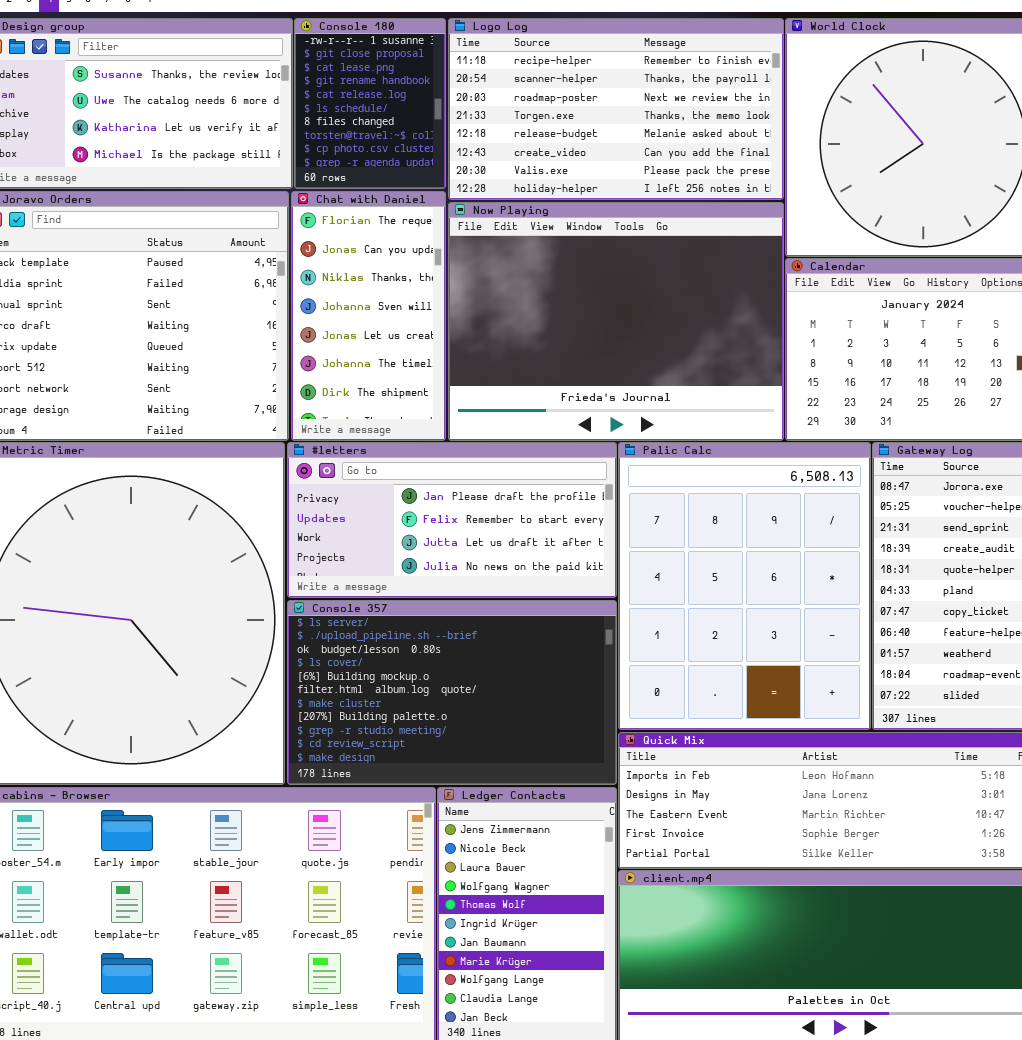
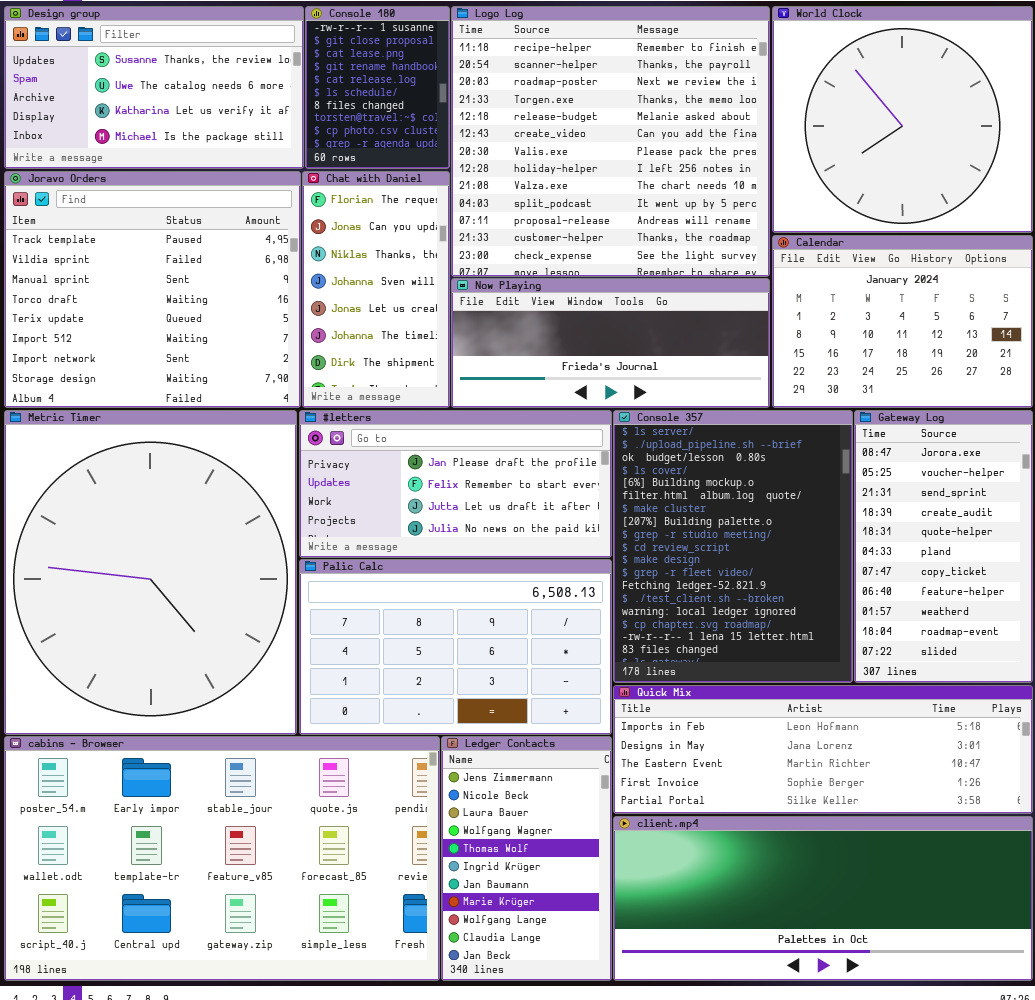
Logo Log: [448,18,784,200] -> [451,6,770,277], resized
Now Playing: [448,202,784,441] -> [451,278,770,408], resized
Palic Calc: [618,442,871,730] -> [299,559,612,735], moved, resized
Console 357: [287,600,617,785] -> [613,410,853,683], moved, resized

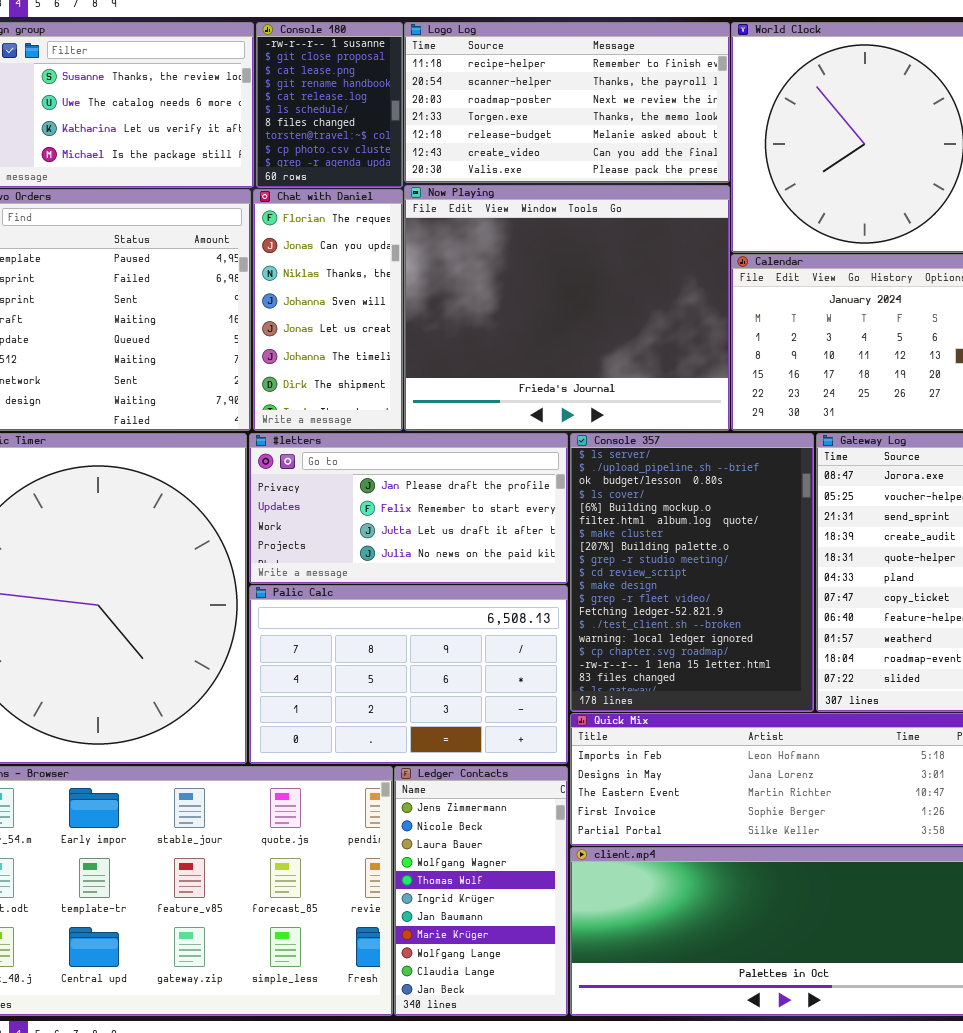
Logo Log: [451,6,770,277] -> [404,22,730,183], resized
Now Playing: [451,278,770,408] -> [404,185,730,431], resized

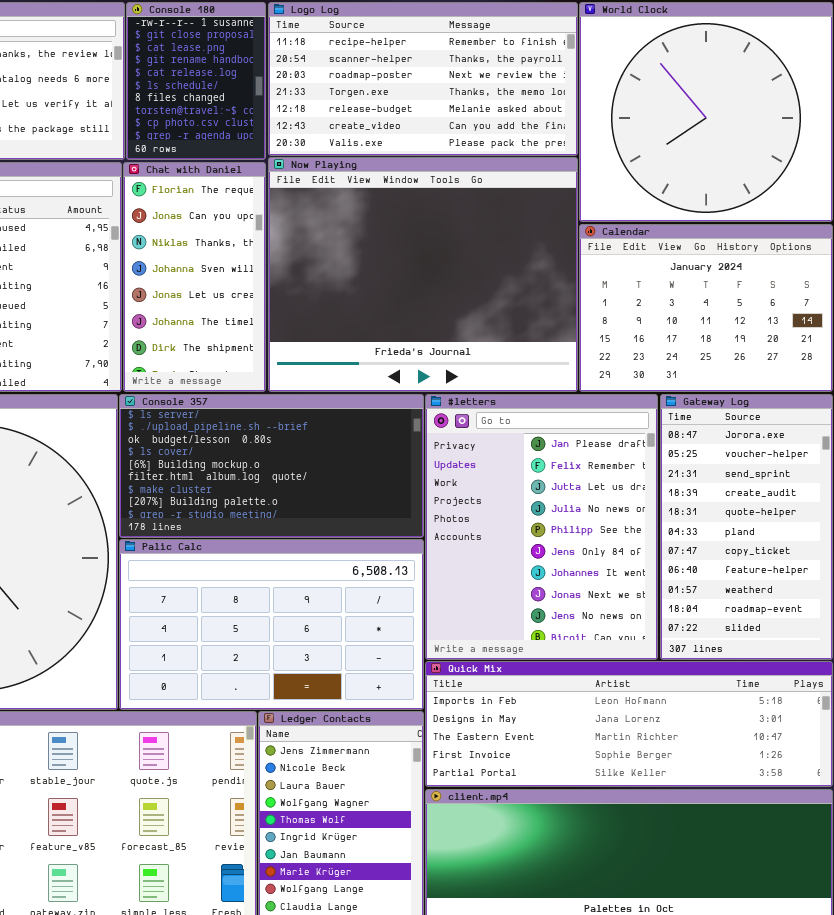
#letters: [249,433,568,584] -> [425,394,658,660], moved, resized
Console 357: [570,433,814,712] -> [119,394,424,538], moved, resized

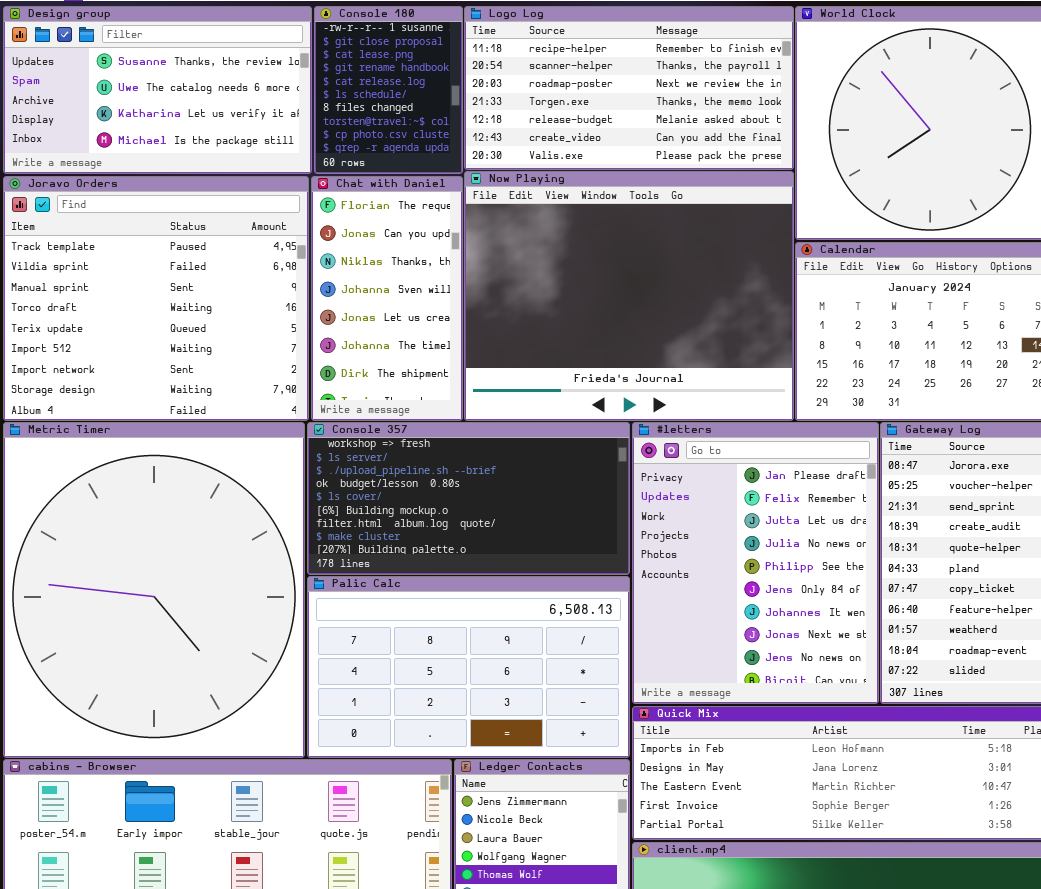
Console 357: [119,394,424,538] -> [307,422,630,575], scrolled up 1 row

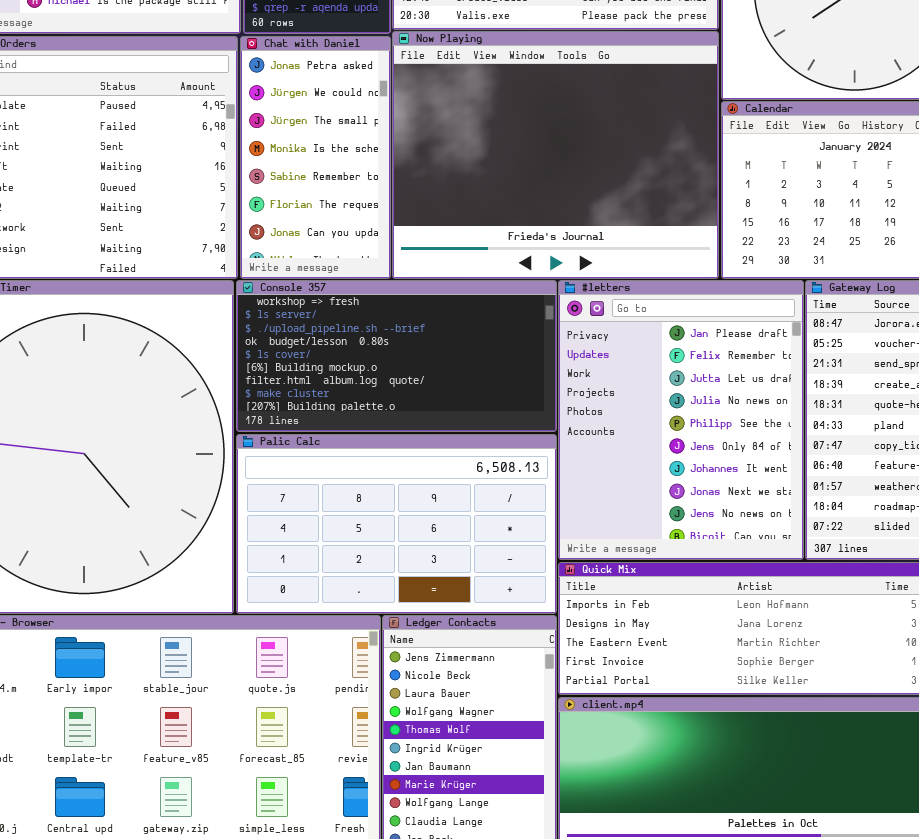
Chat with Daniel: [311,176,463,421] -> [240,36,391,279], scrolled up 5 rows

